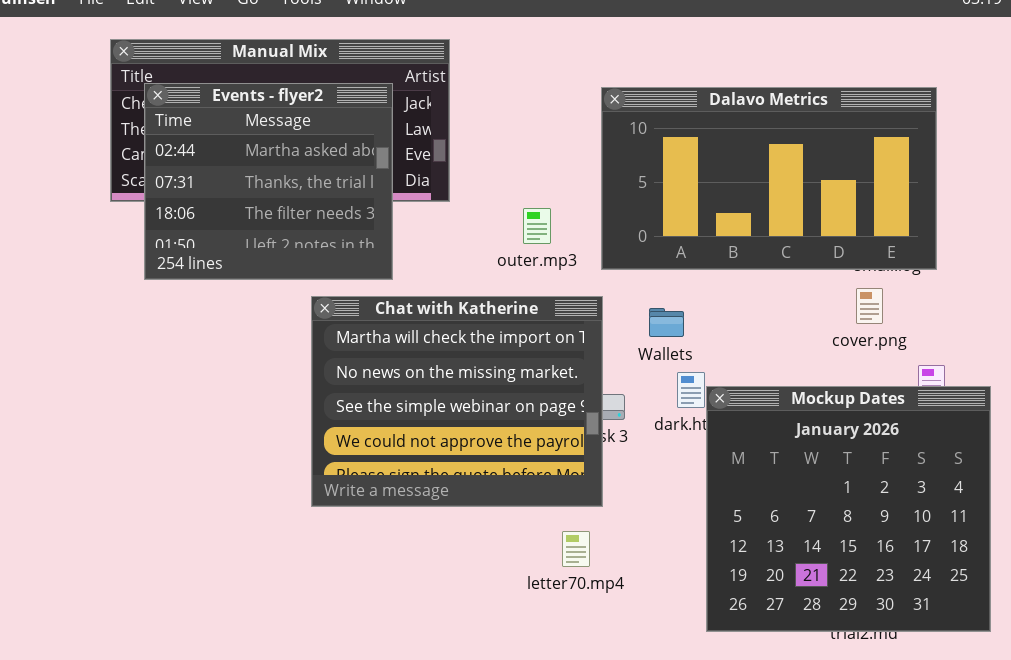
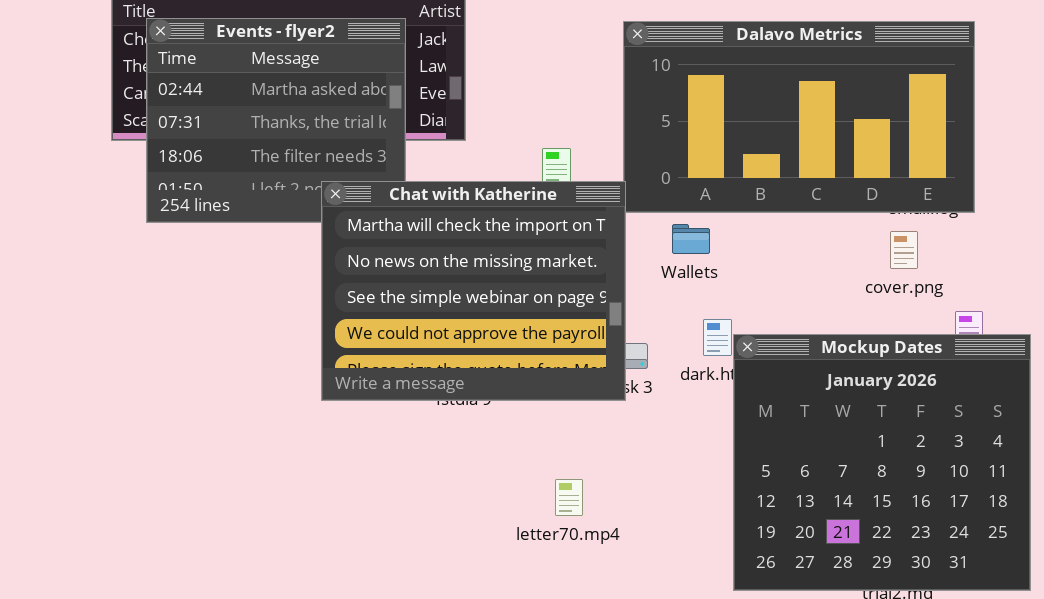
Chat with Katherine: [311,296,603,507] -> [321,181,626,401], moved
Wallets: [649,308,684,337] -> [672,224,710,254], moved
letter70.mp4: [562,531,590,567] -> [555,479,583,516], moved

